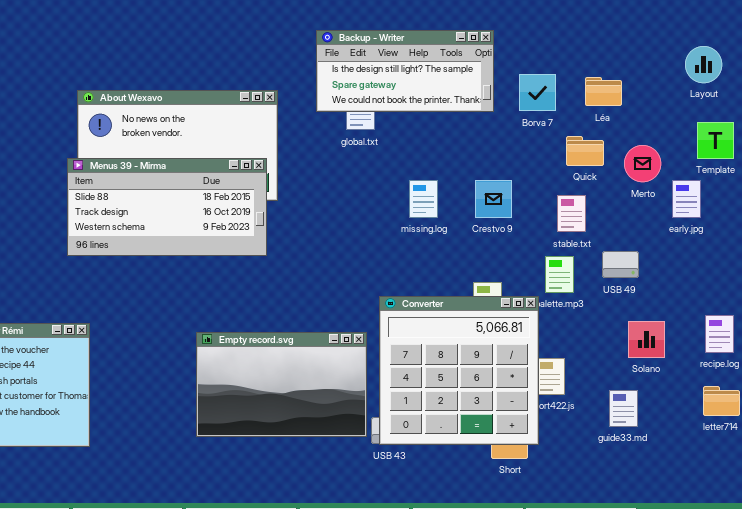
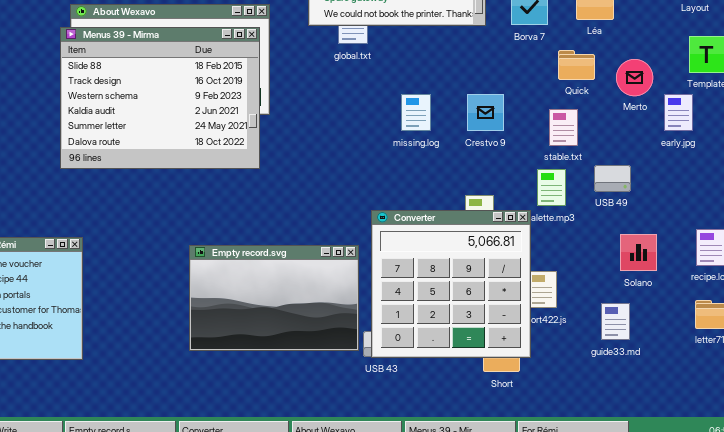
Menus 39 - Mirma: [67,158,267,256] -> [60,27,260,169], resized

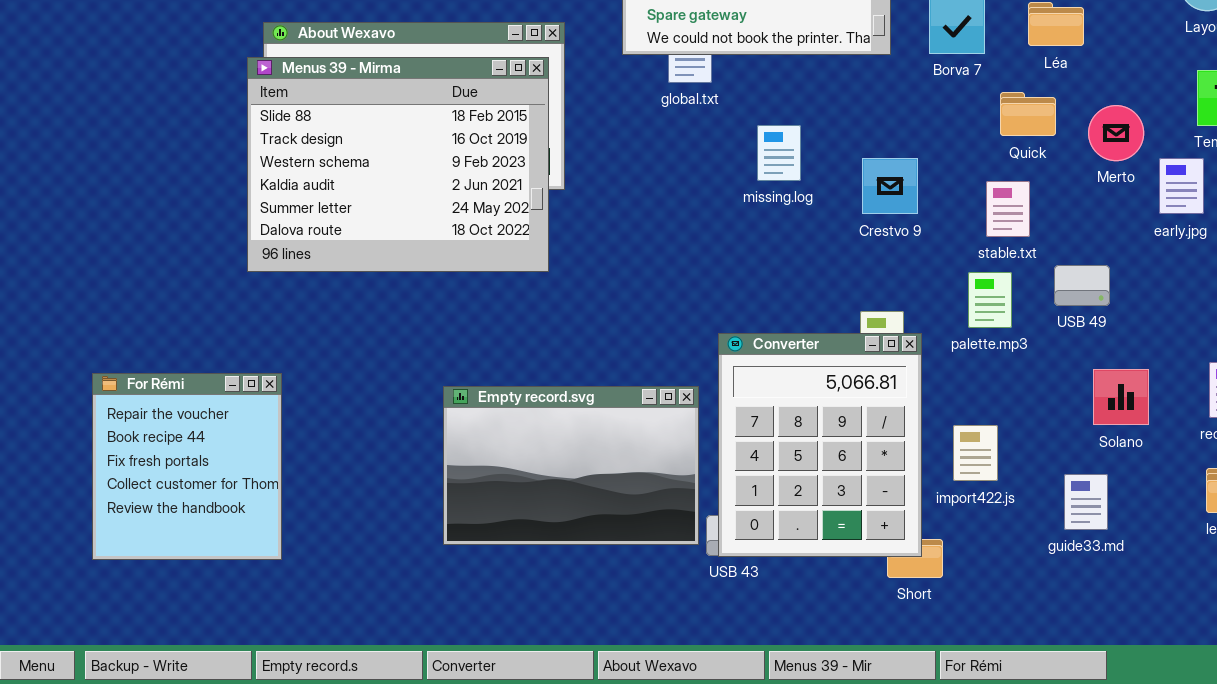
missing.log: [401,94,431,131] -> [757,125,801,181], moved
Converter: [371,210,531,358] -> [718,333,922,557], resized

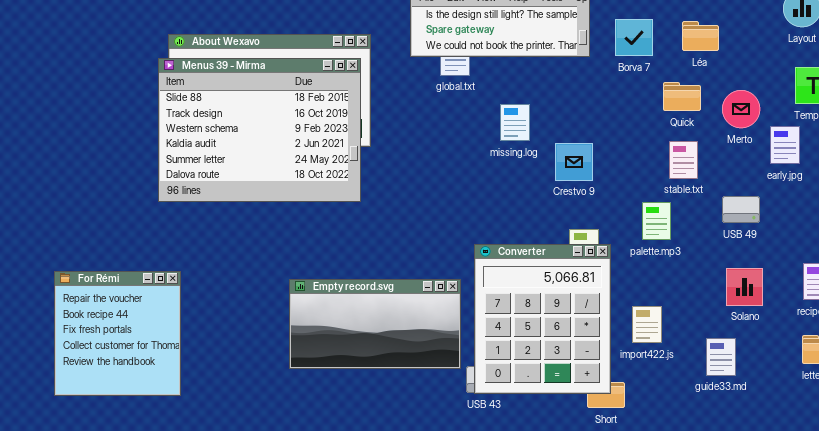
Crestvo 9: [862,158,918,214] -> [555,143,593,181], moved
stable.txt: [986,181,1030,237] -> [669,141,698,179], moved
USB 49: [1054,265,1110,306] -> [722,196,760,223], moved
Empty record.svg: [443,386,699,545] -> [289,279,461,369], resized

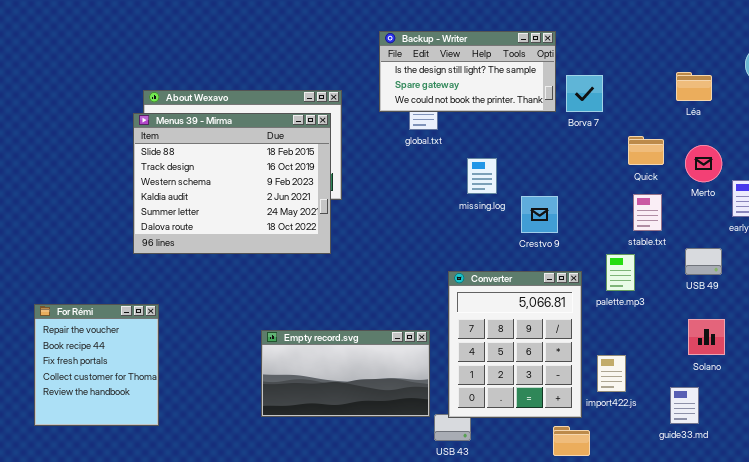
Borva 7: [615,19,653,56] -> [566,75,603,112], moved
Léa: [682,21,719,51] -> [676,72,712,101], moved
Converter: [474,244,611,394] -> [448,271,582,418], moved
For Rémi: [54,271,181,396] -> [34,304,159,426], moved

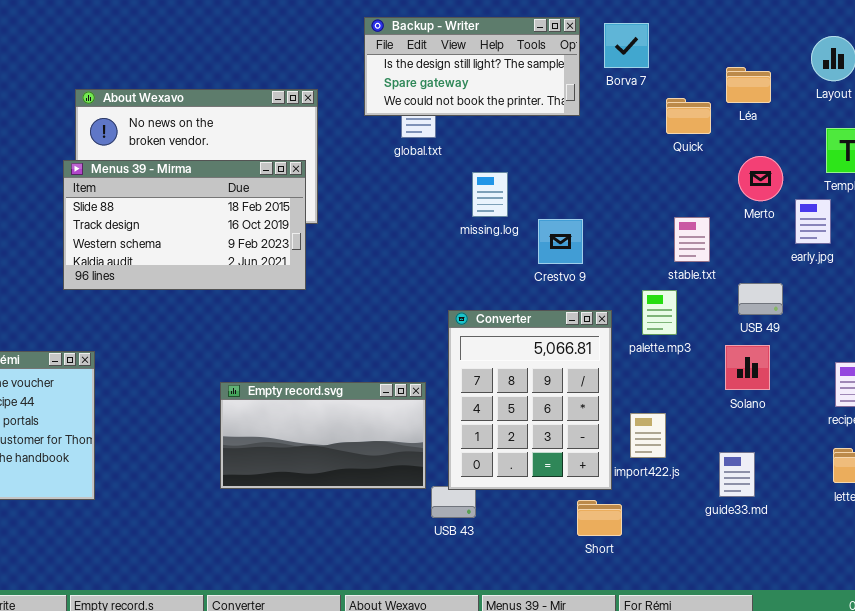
Borva 7: [566,75,603,112] -> [604,23,649,68], moved
Menus 39 - Mirma: [133,113,331,254] -> [63,160,306,290], resized
Quick: [628,136,664,165] -> [666,98,711,134], moved
Solano: [688,319,725,355] -> [725,345,770,390], moved

